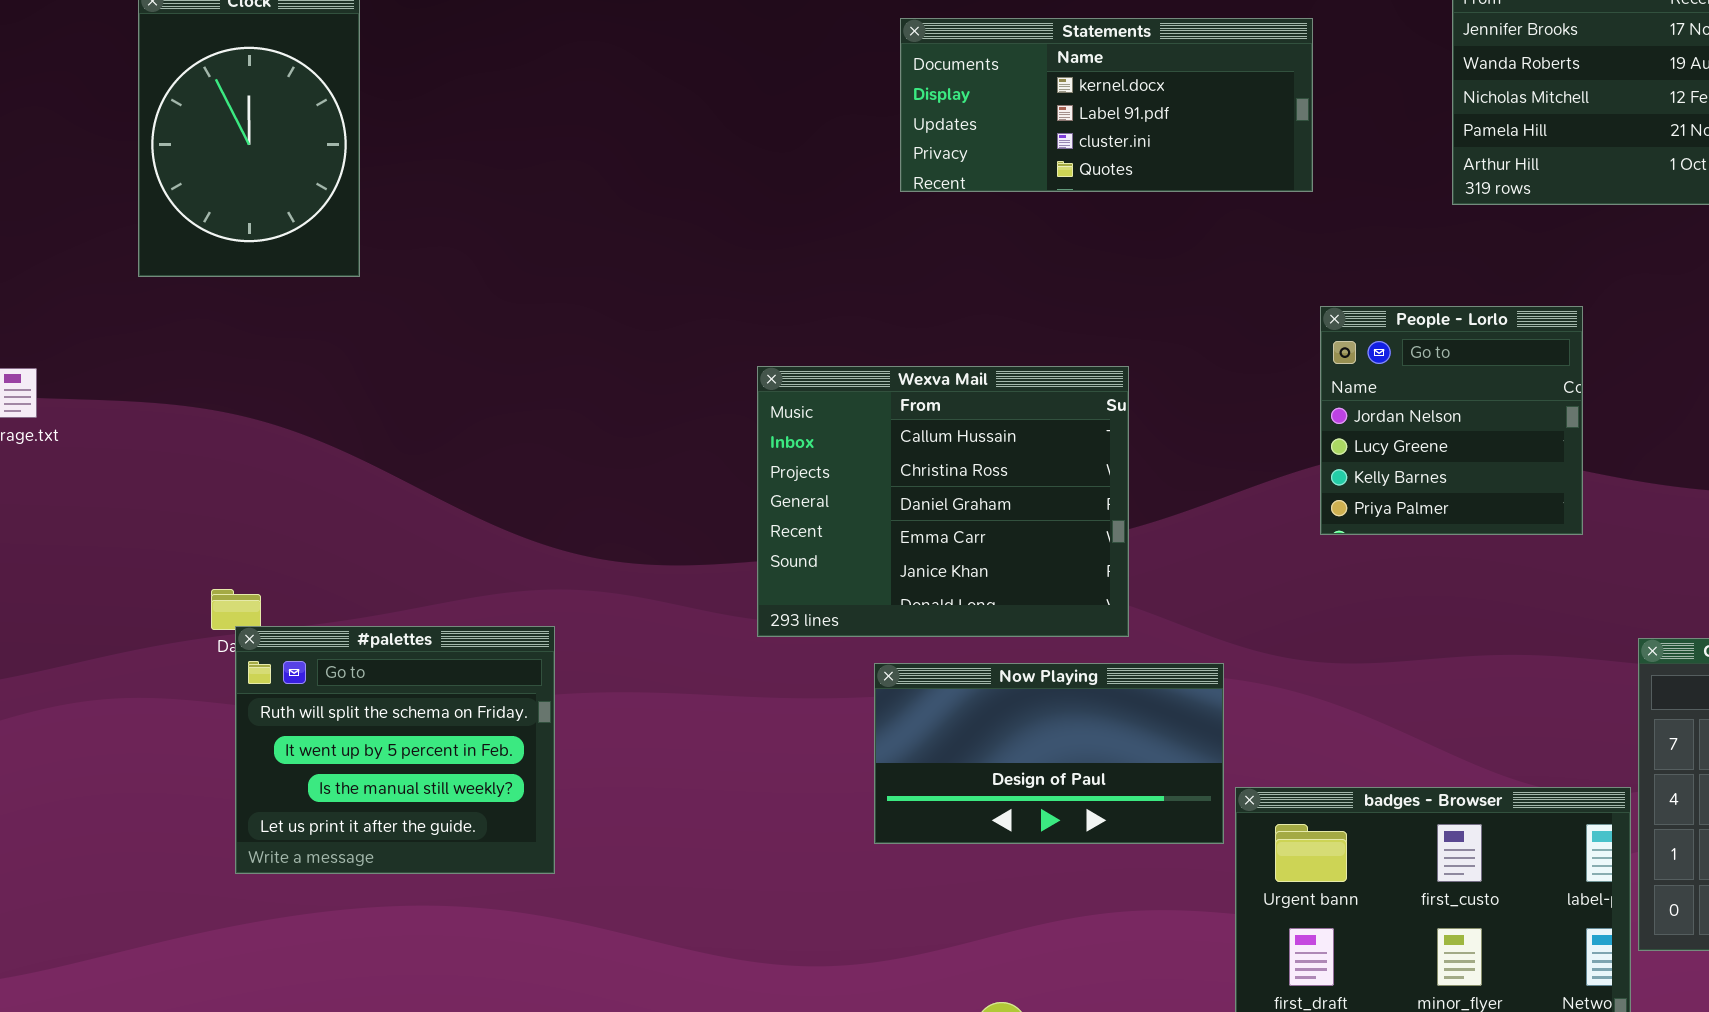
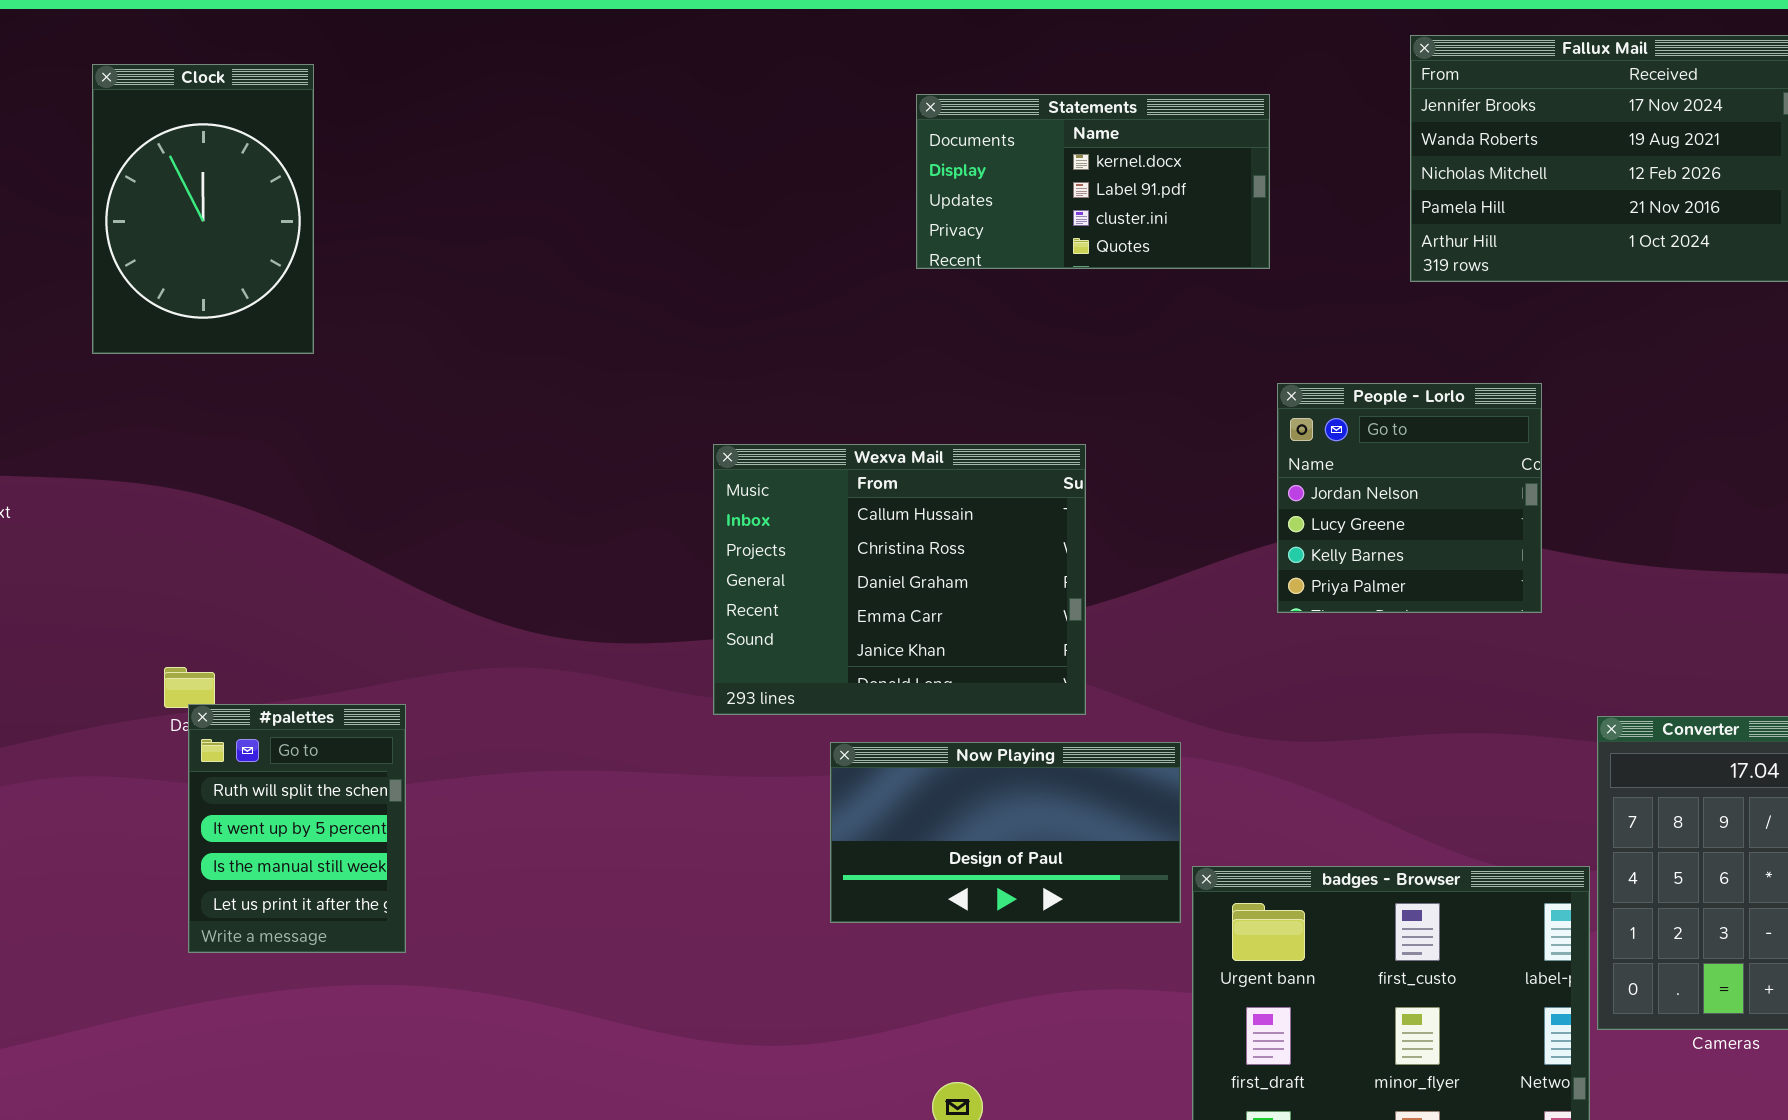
Statements: [900,18,1313,192] -> [916,94,1270,269], resized
#palettes: [235,626,555,874] -> [188,704,406,953], resized

